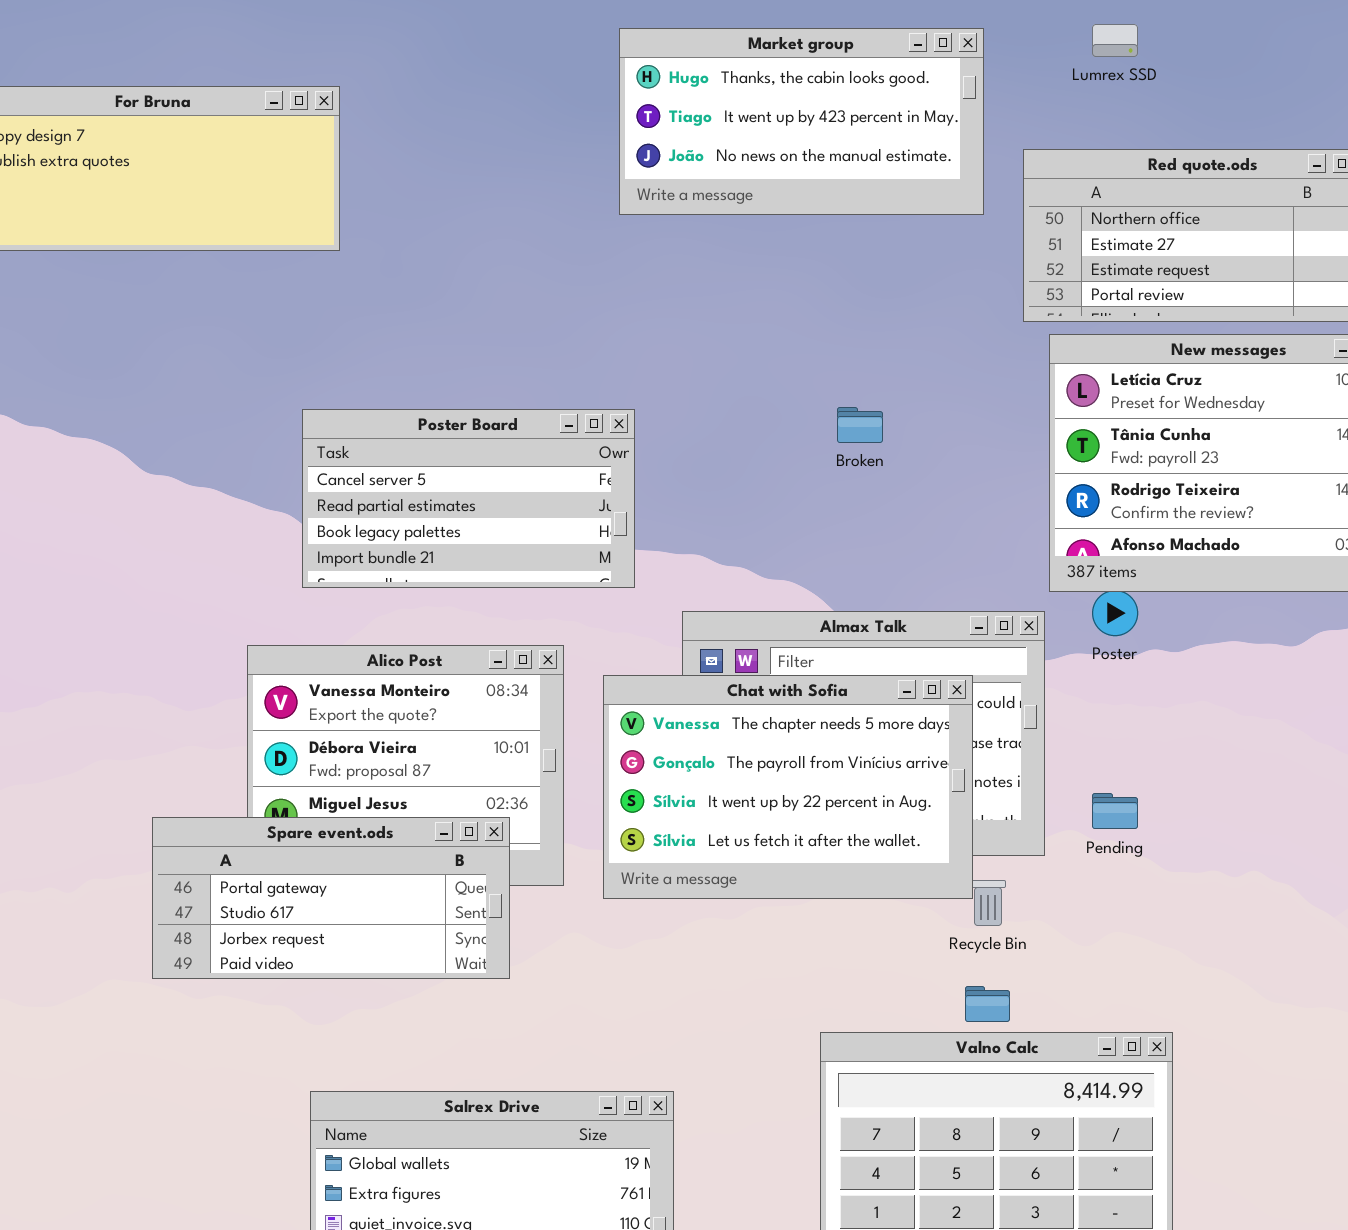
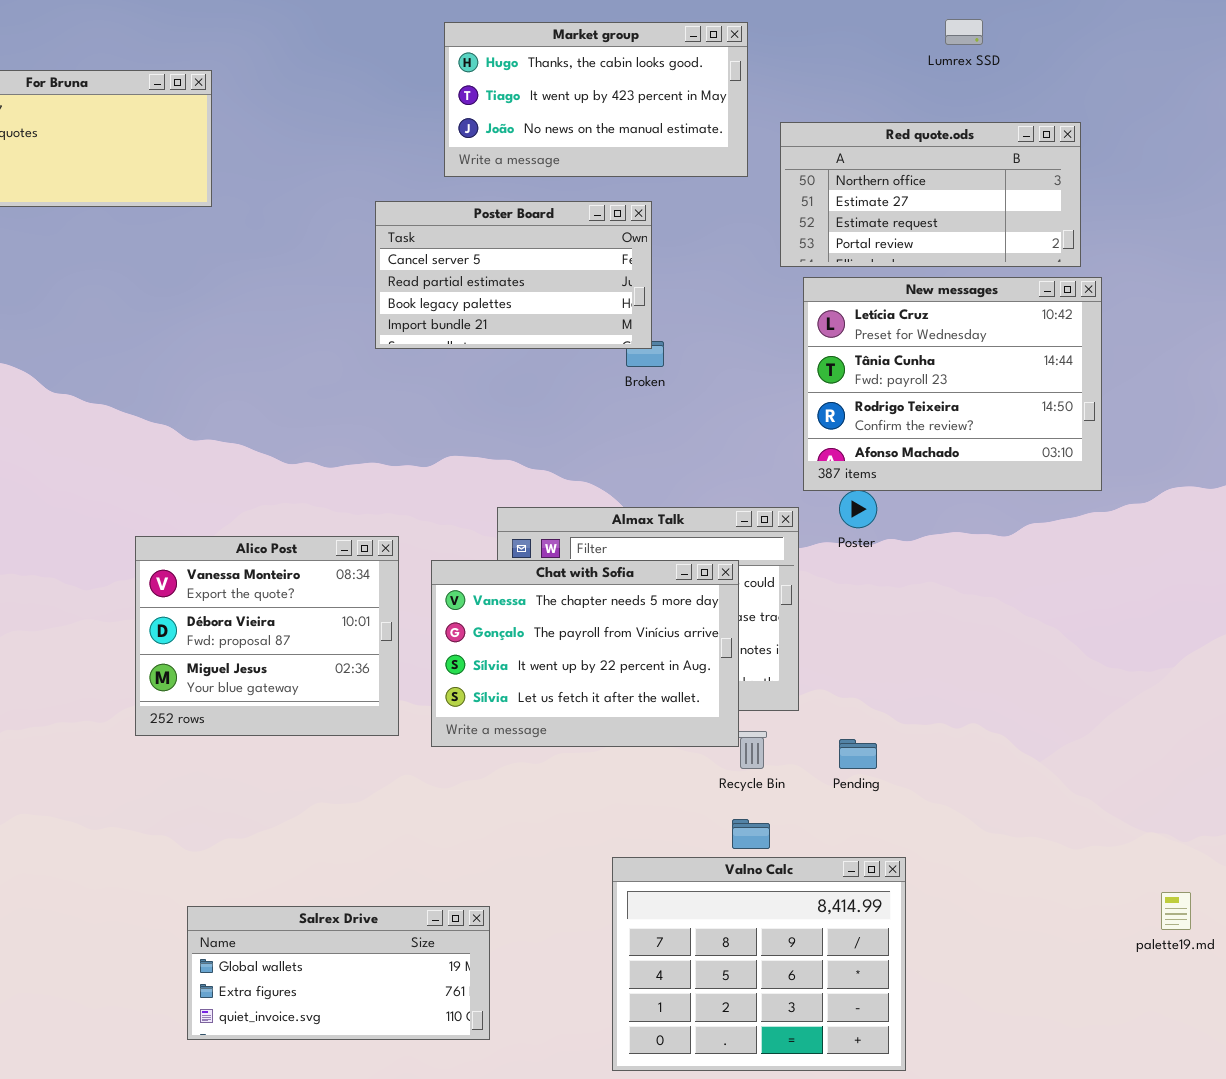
Lumrex SSD: [1092,24,1138,57] -> [945,19,983,45], moved
Poster Board: [302,409,635,588] -> [375,201,652,349], moved
Pending: [1092,793,1138,829] -> [839,739,877,769], moved
Spare event.ods: [152,817,510,979] -> none, closed

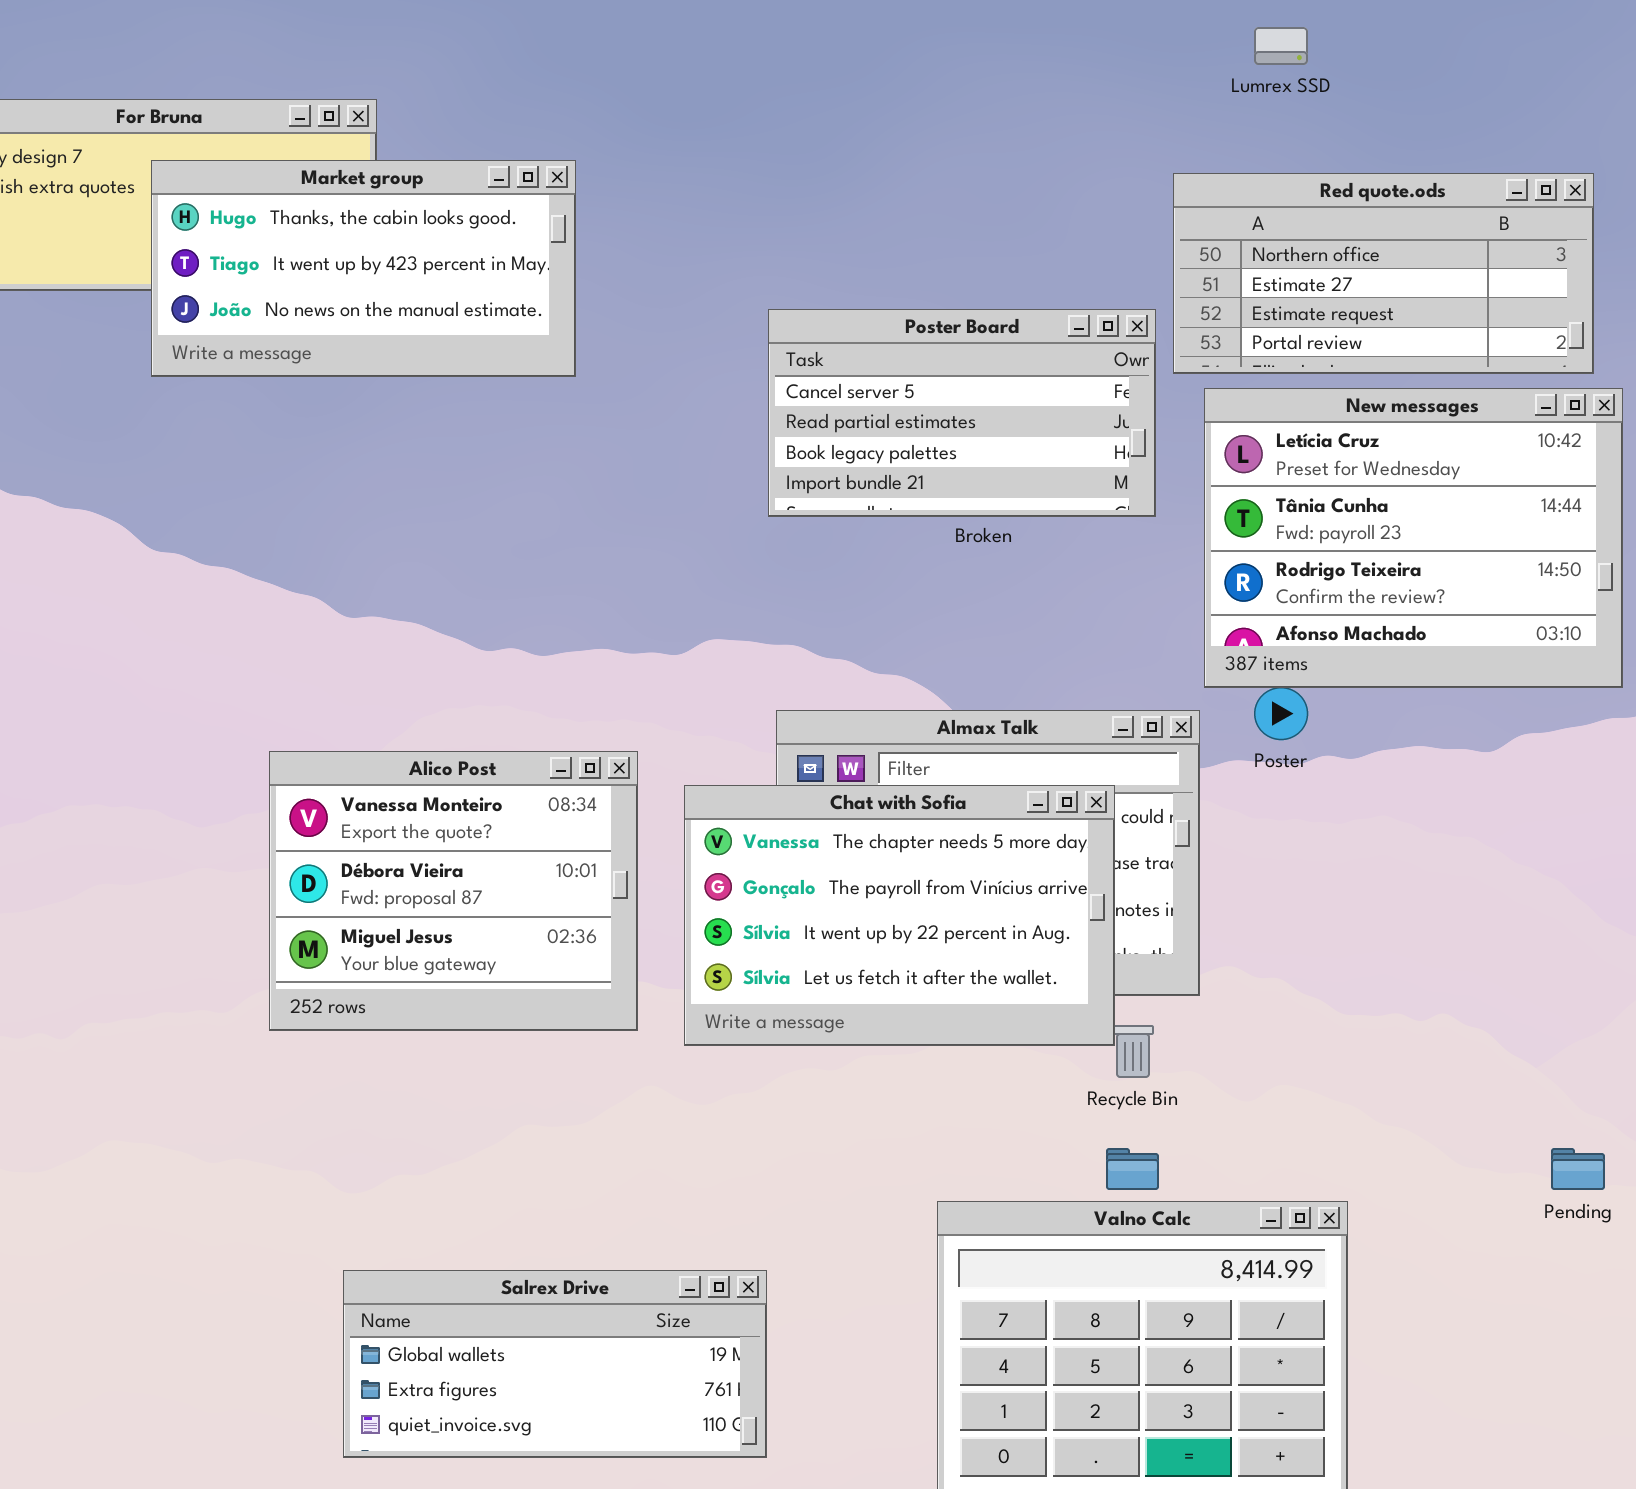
Lumrex SSD: [945,19,983,45] -> [1254,27,1308,65], moved
Market group: [444,22,748,177] -> [151,160,576,377], moved
Poster Board: [375,201,652,349] -> [768,309,1156,517], moved
Pending: [839,739,877,769] -> [1551,1148,1605,1190], moved

